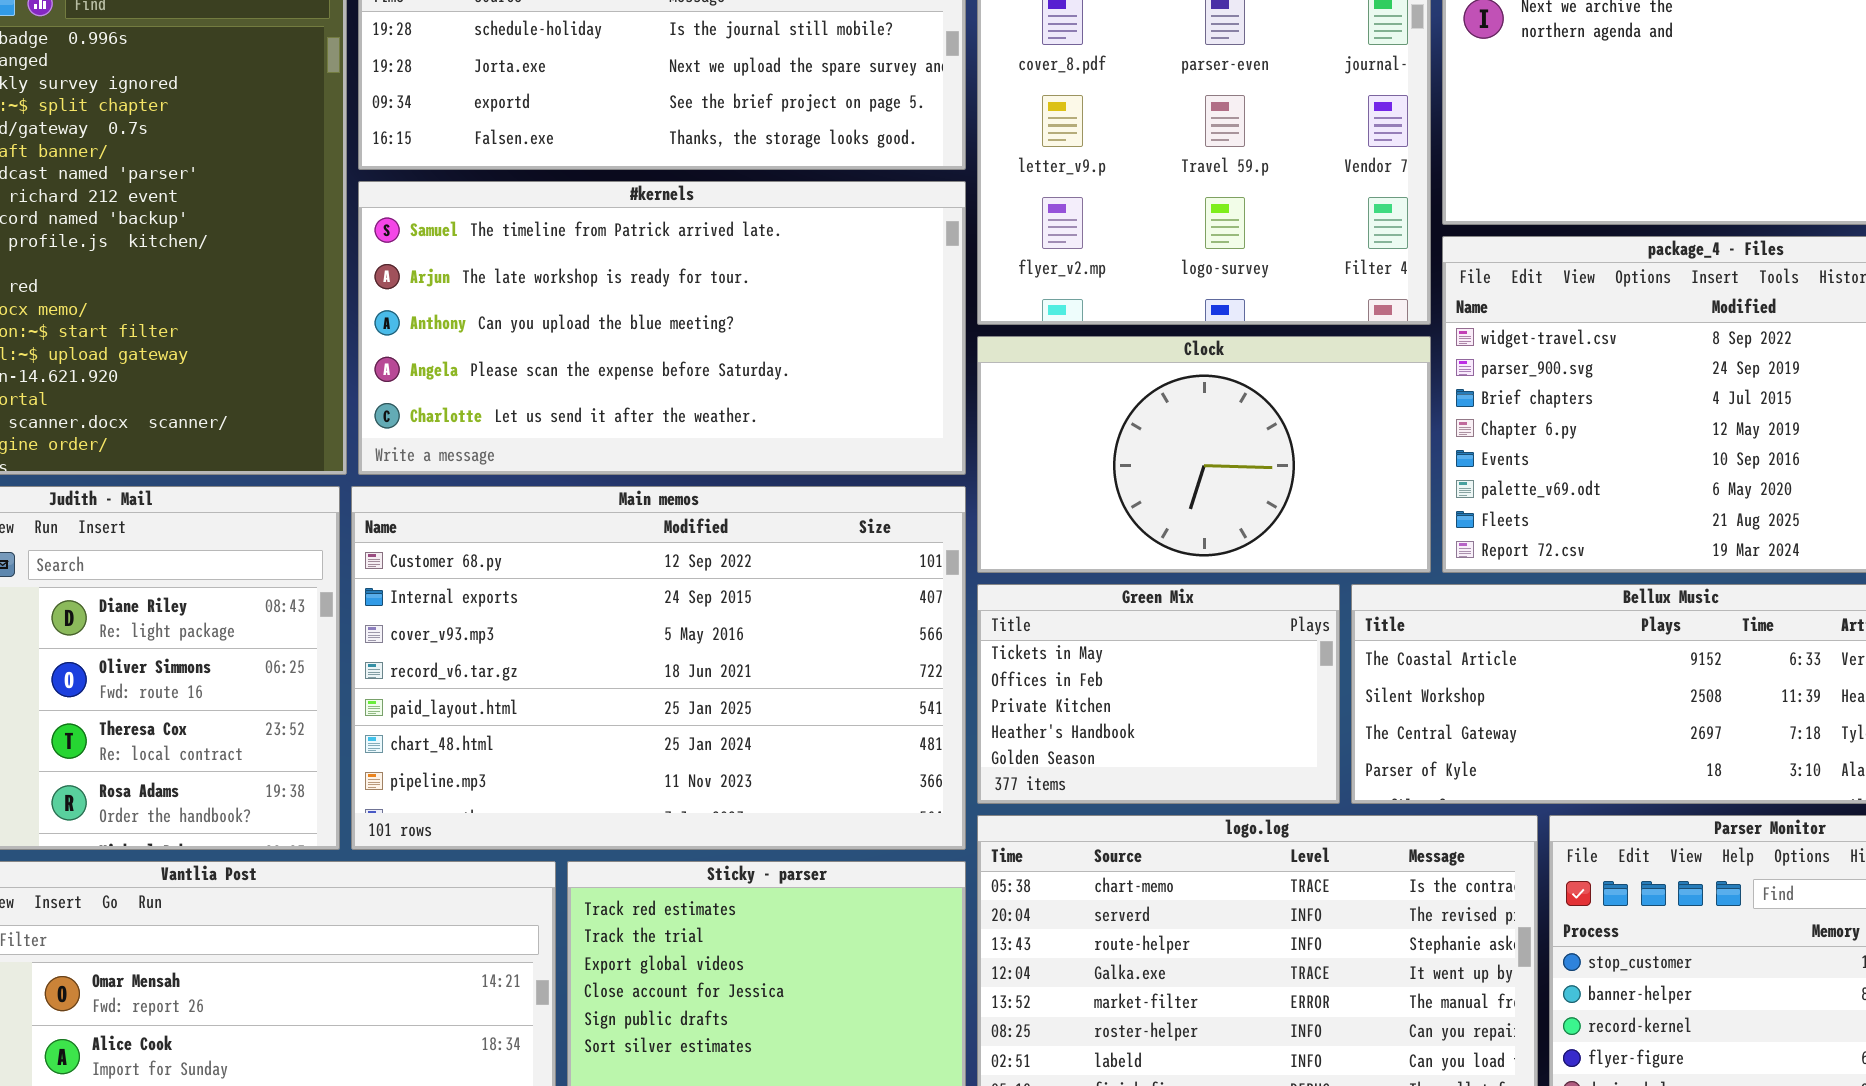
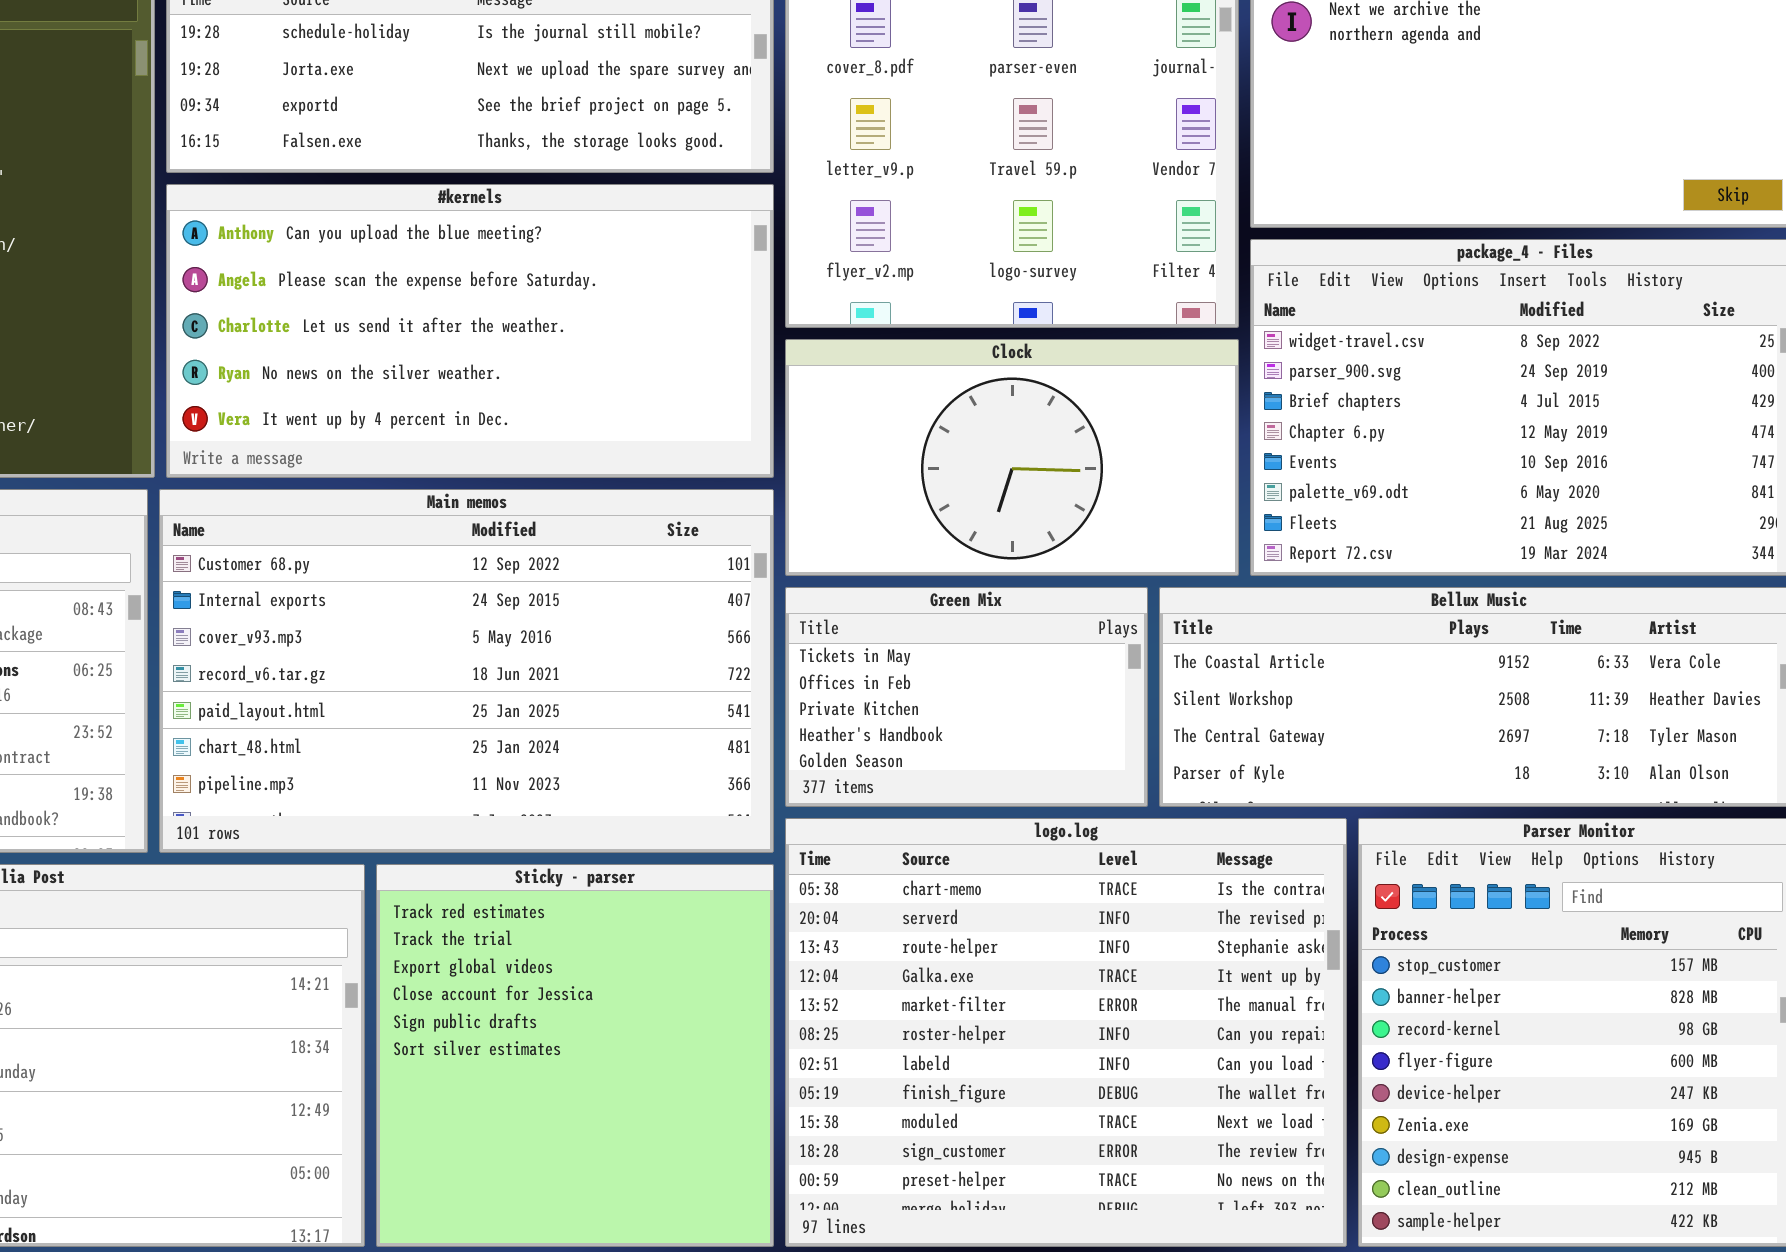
#kernels: [358,181,966,475] -> [166,184,774,478], scrolled down 2 rows

